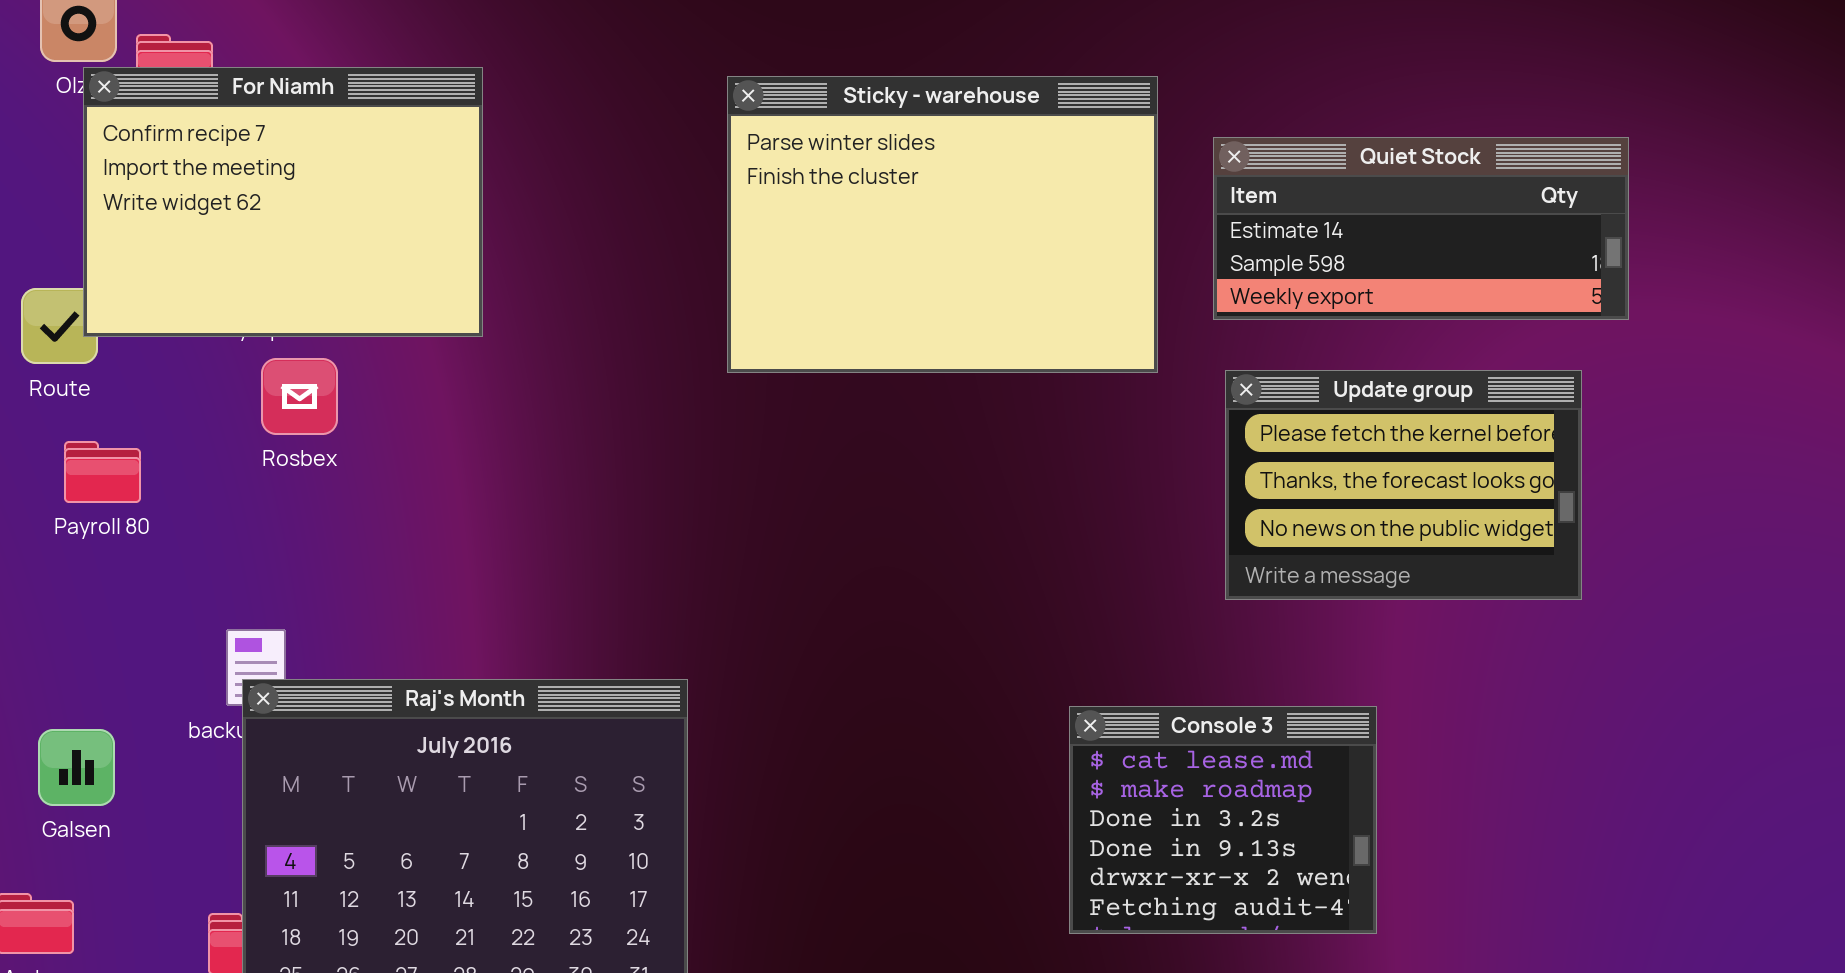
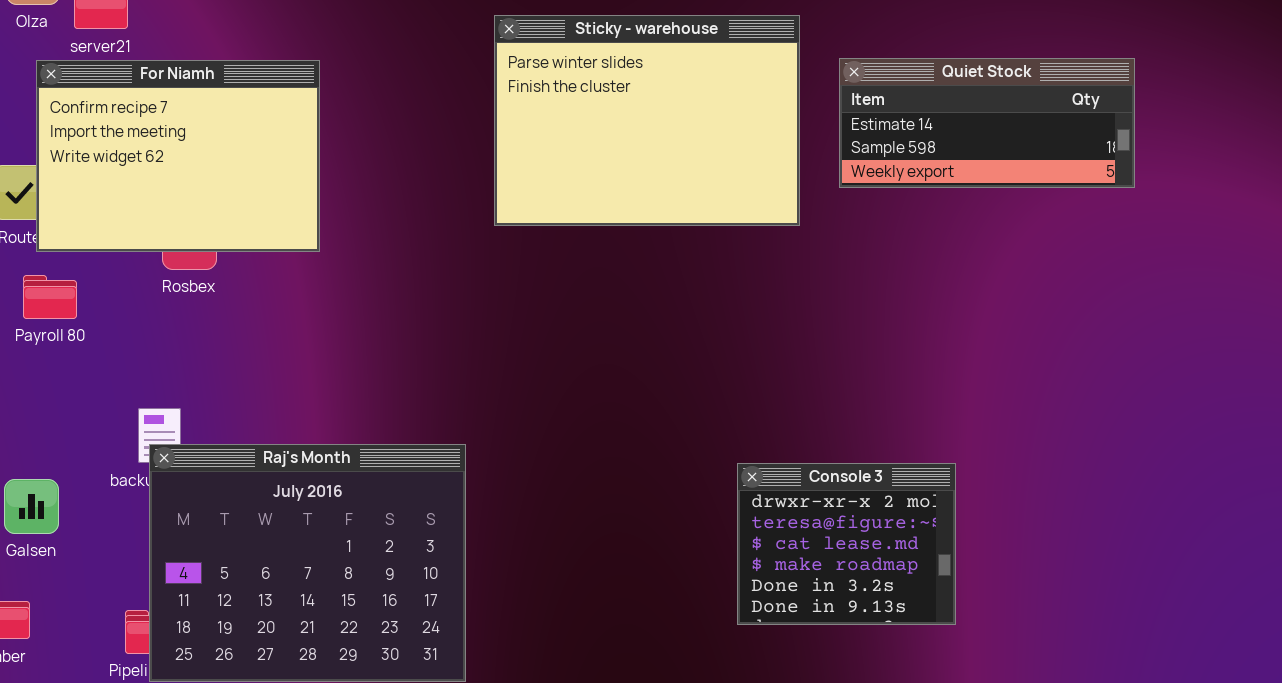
For Niamh: [83,67,483,337] -> [36,60,320,252], moved
Update group: [1225,370,1582,600] -> none, closed
Console 3: [1069,706,1377,934] -> [737,463,956,625], scrolled up 2 rows

